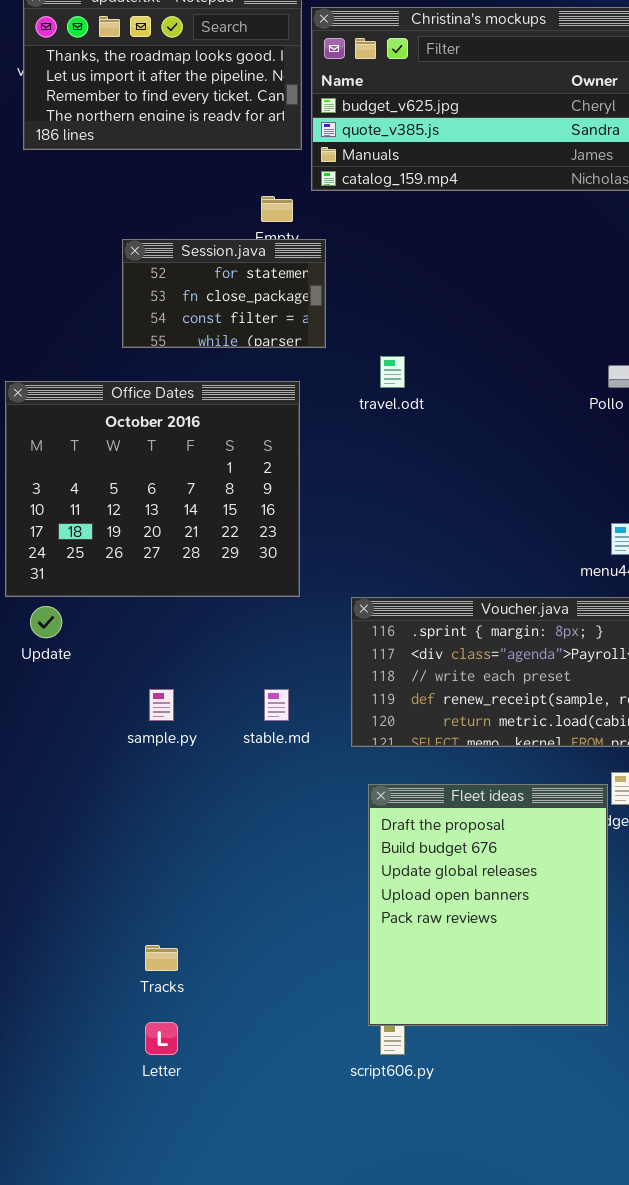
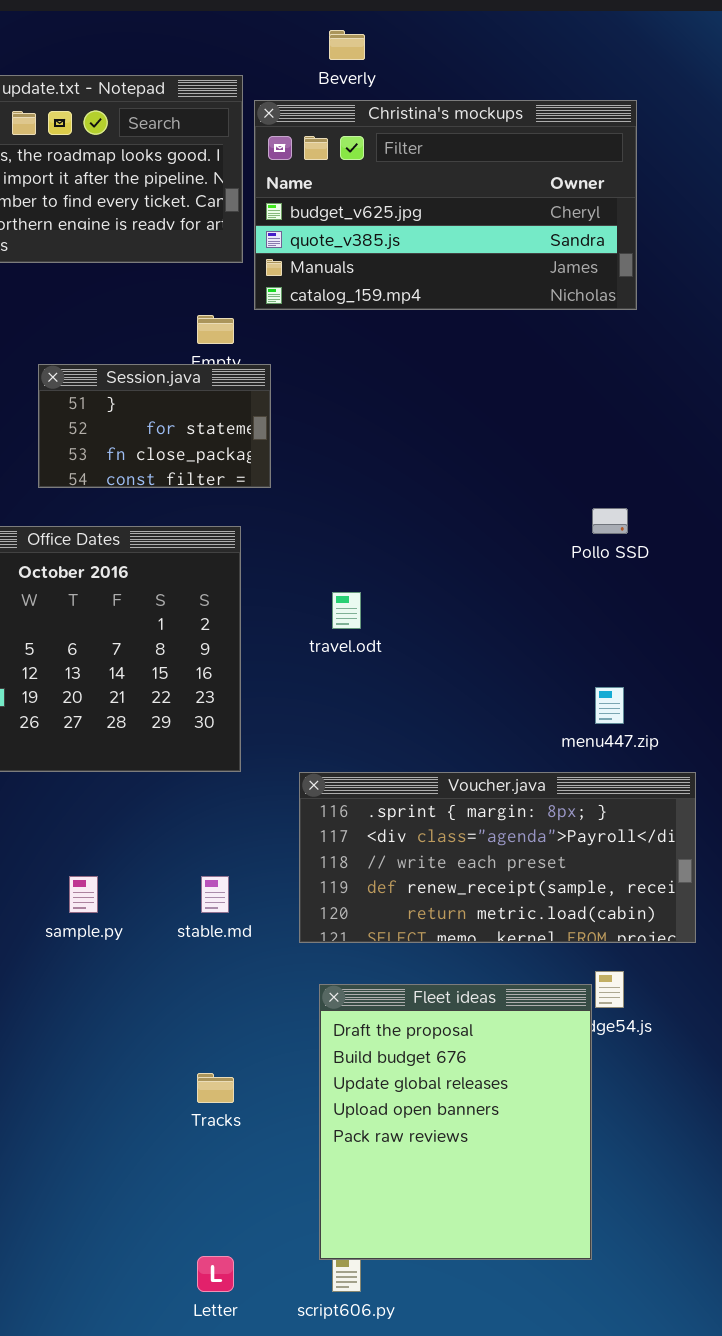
Session.java: [122,239,326,348] -> [38,364,271,488], scrolled up 1 row
travel.odt: [380,356,405,388] -> [332,592,361,629], moved
Tracks: [145,945,178,971] -> [197,1073,234,1103], moved
Letter: [145,1022,178,1055] -> [197,1256,234,1292], moved

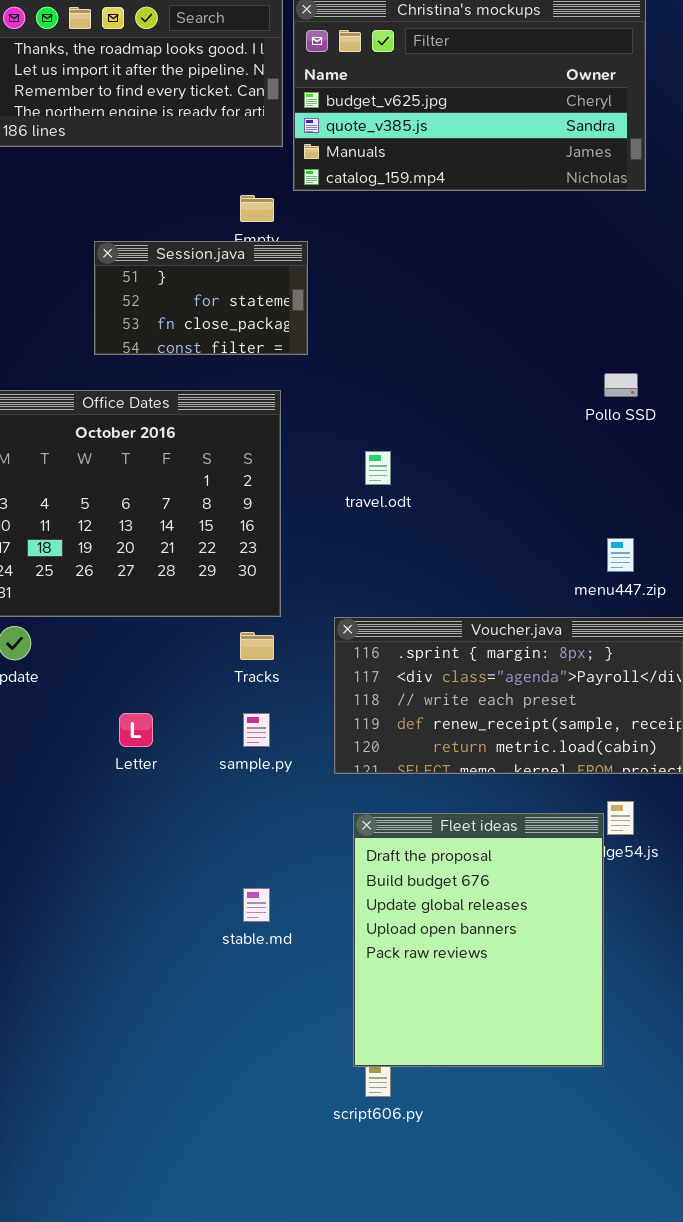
sample.py: [69,876,98,913] -> [243,713,270,747], moved
stable.md: [201,876,229,913] -> [243,888,270,922], moved
Tracks: [197,1073,234,1103] -> [240,632,274,660], moved
Letter: [197,1256,234,1292] -> [119,713,153,747], moved

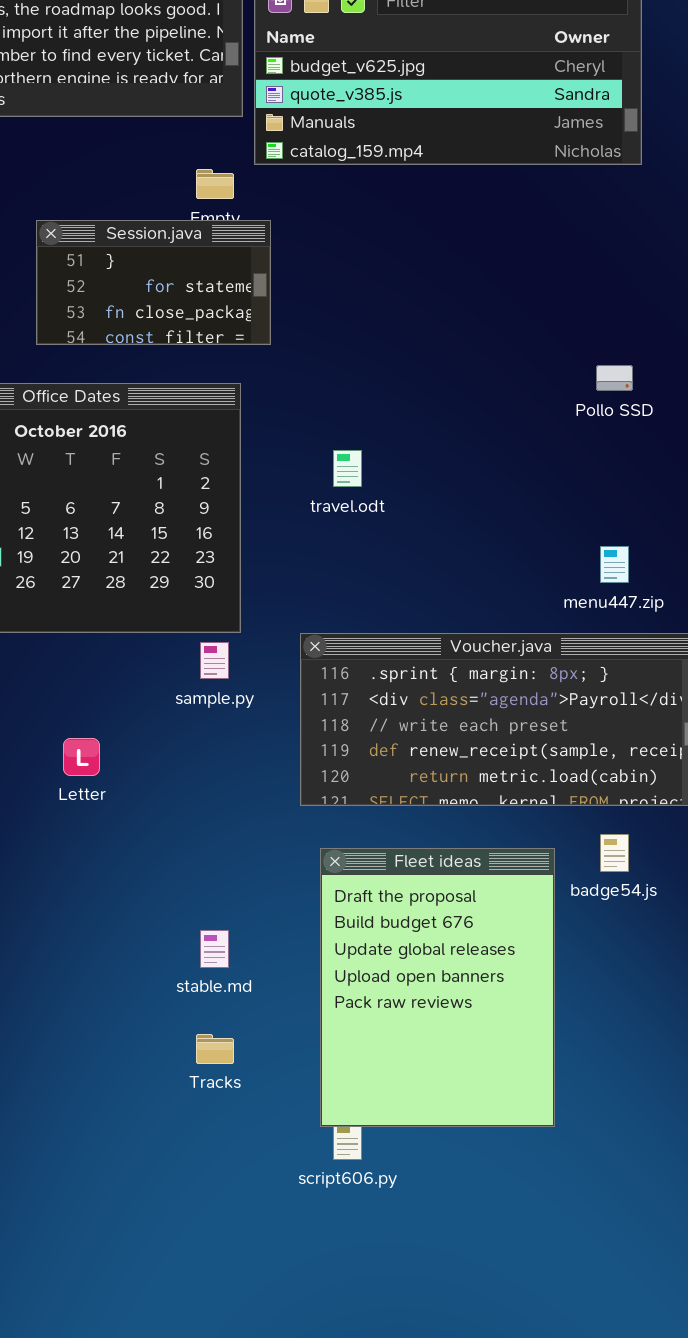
Tracks: [240,632,274,660] -> [196,1034,234,1064], moved
sample.py: [243,713,270,747] -> [200,642,229,679], moved
Fleet ideas: [353,813,604,1067] -> [320,848,555,1127], resized

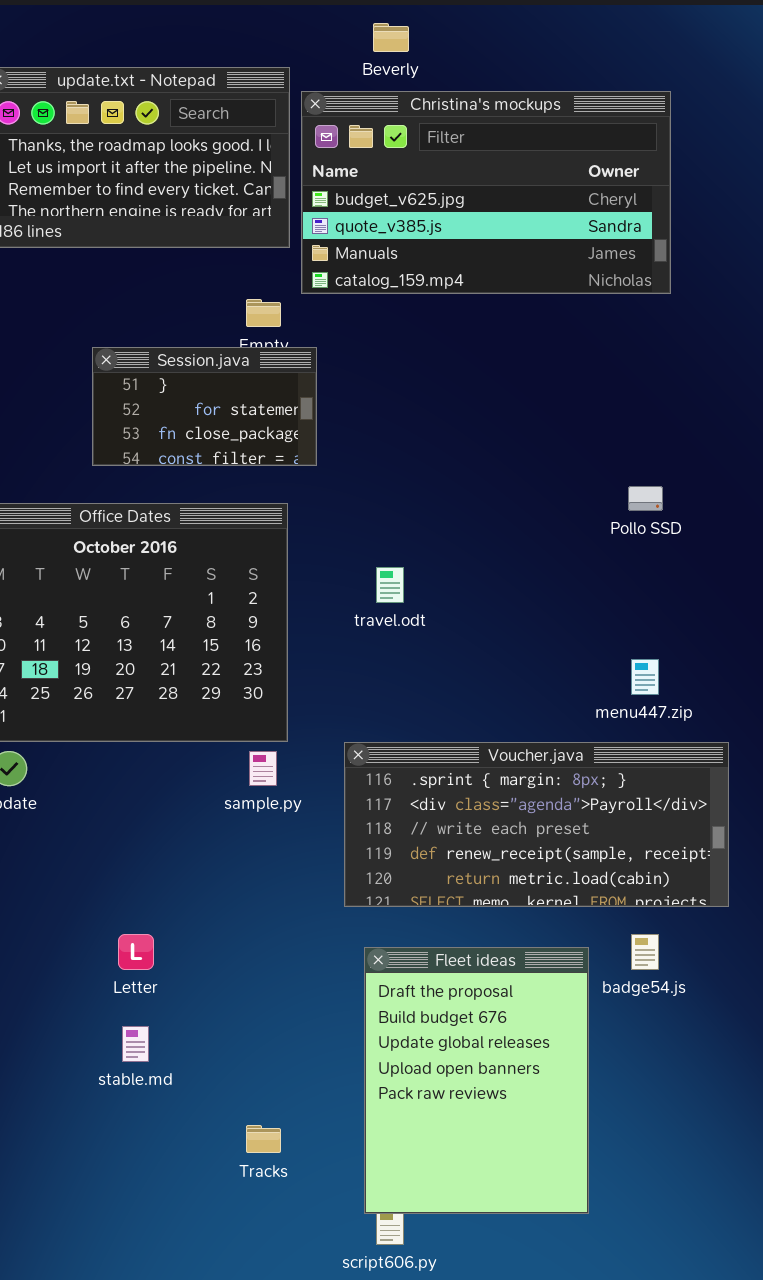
Letter: [63,738,100,776] -> [118,934,154,970], moved
stable.md: [200,930,229,968] -> [122,1026,149,1062], moved

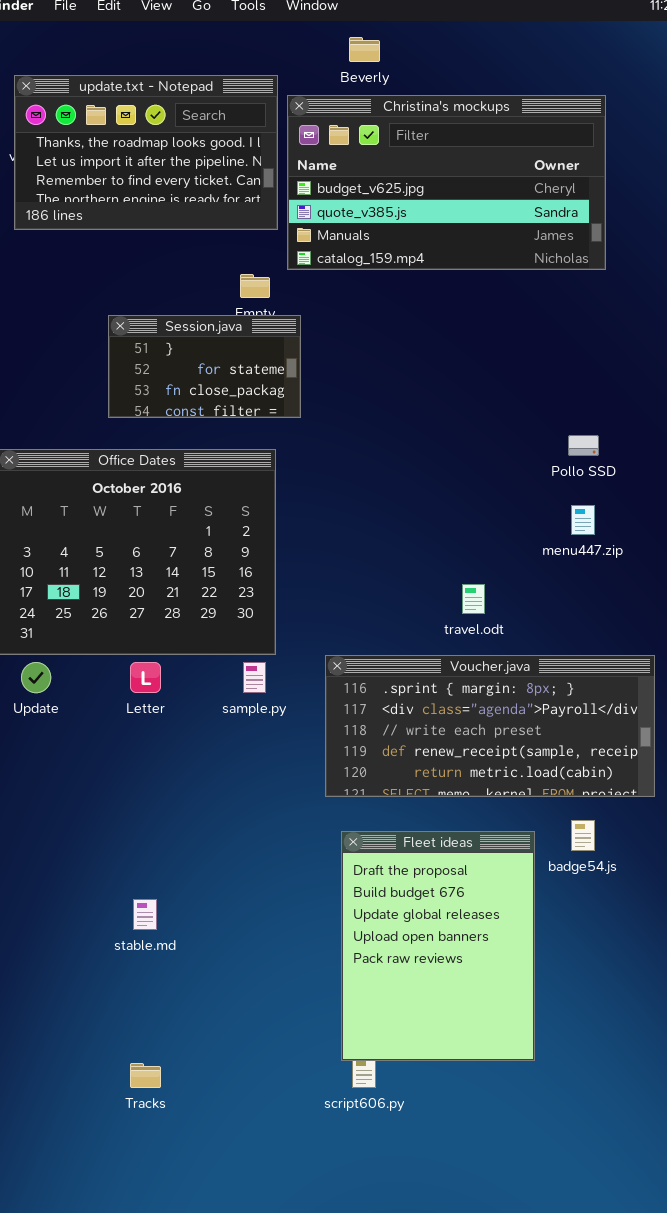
travel.odt: [376,567,404,603] -> [462,584,485,614], moved
menu447.zip: [631,659,659,695] -> [571,505,595,535], moved
Letter: [118,934,154,970] -> [130,662,161,693], moved
Tracks: [246,1125,281,1153] -> [130,1063,161,1088], moved

